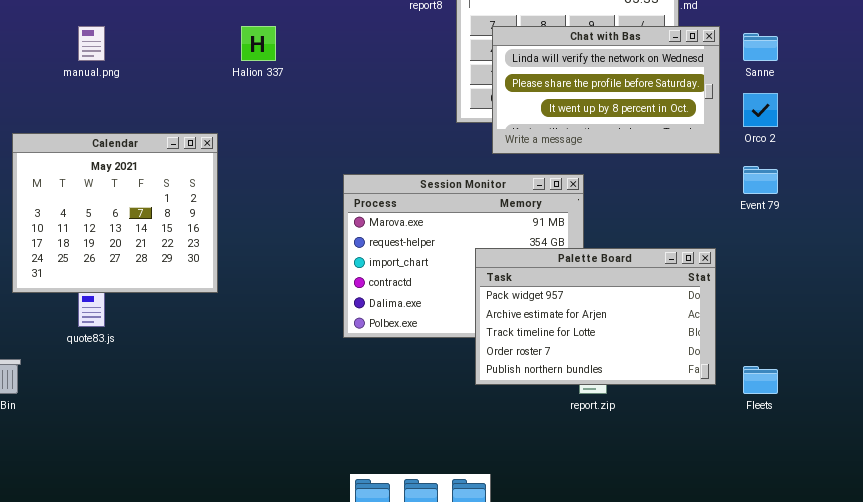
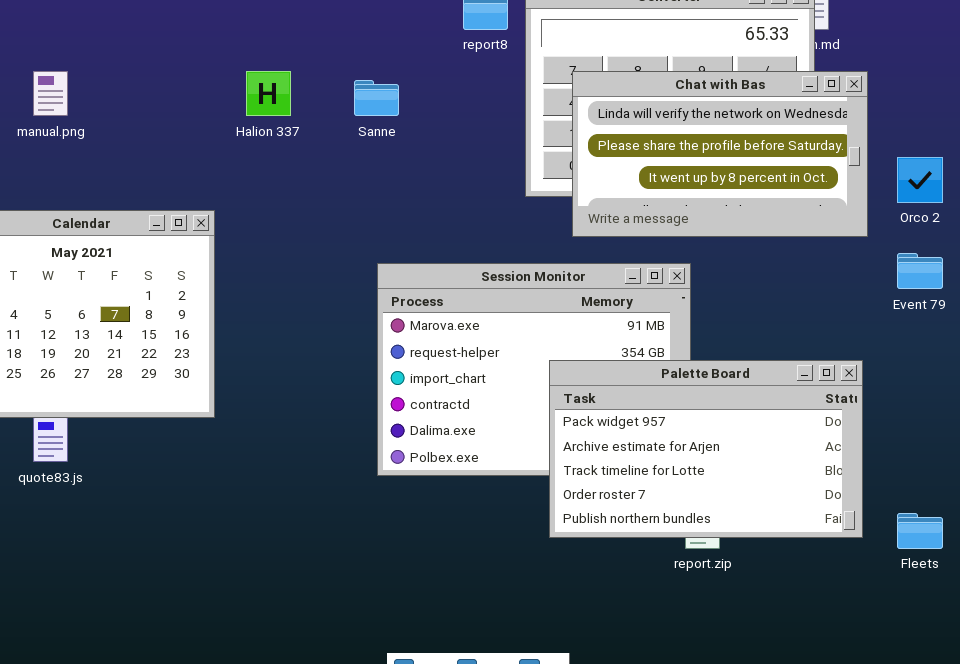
Sanne: [743,33,778,61] -> [354,80,399,116], moved

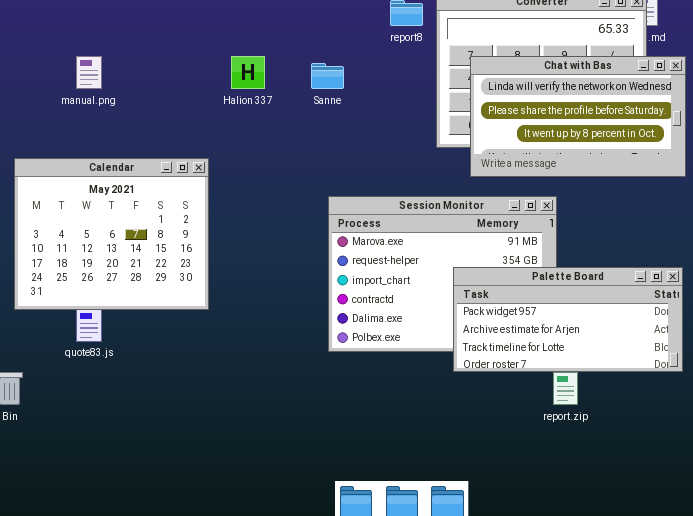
Palette Board: [549,360,863,538] -> [453,267,683,372], resized

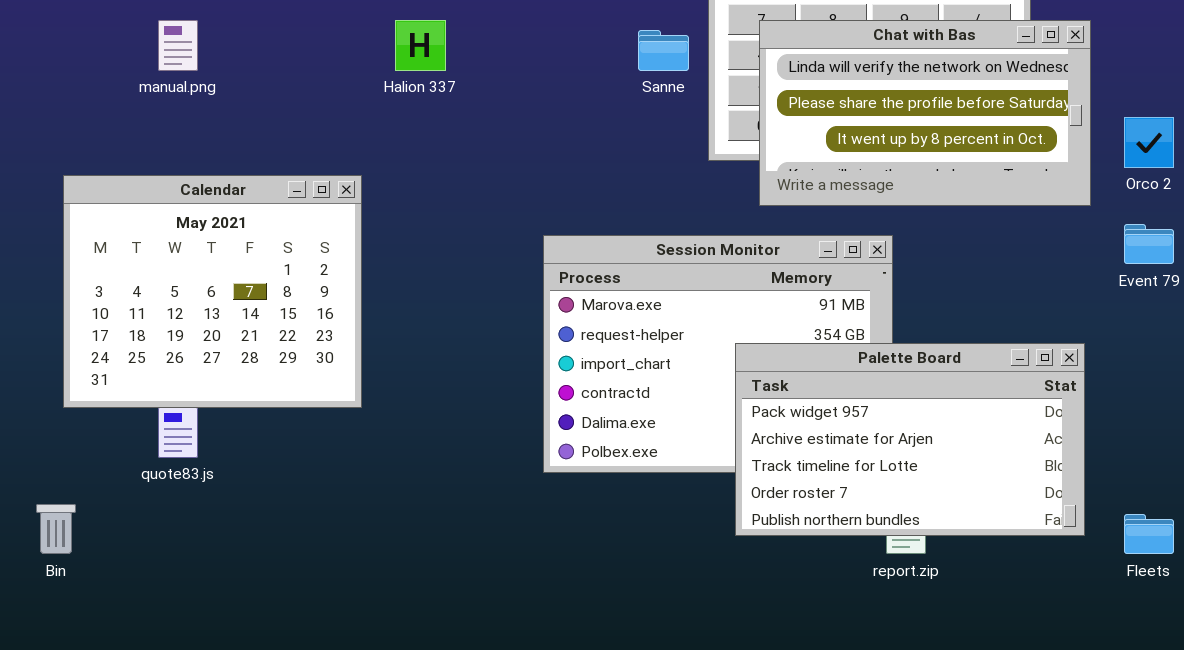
Sanne: [311,63,344,89] -> [638,30,689,71], moved
Palette Board: [453,267,683,372] -> [735,343,1085,536], resized

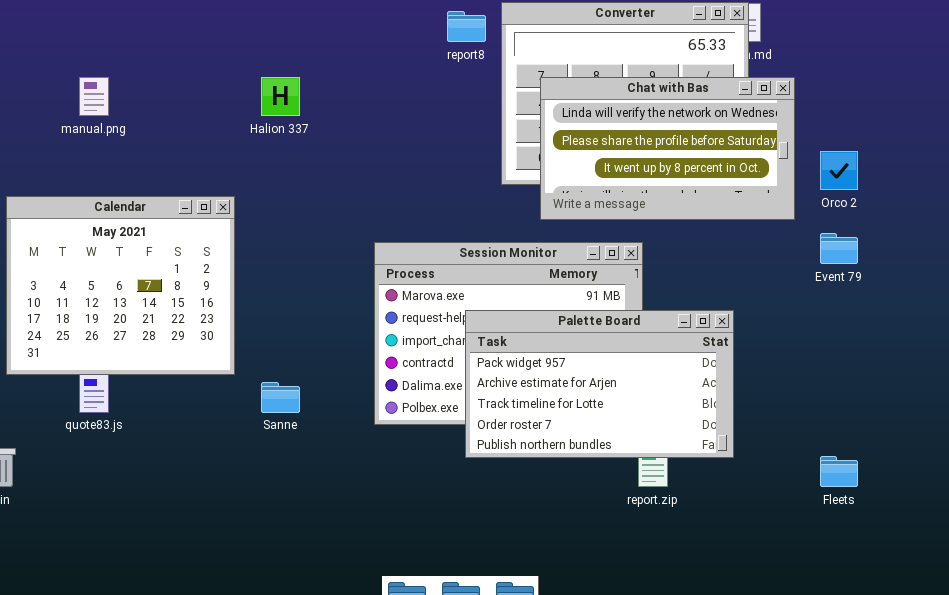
Sanne: [638,30,689,71] -> [261,382,300,413], moved
Palette Board: [735,343,1085,536] -> [465,310,734,458], moved

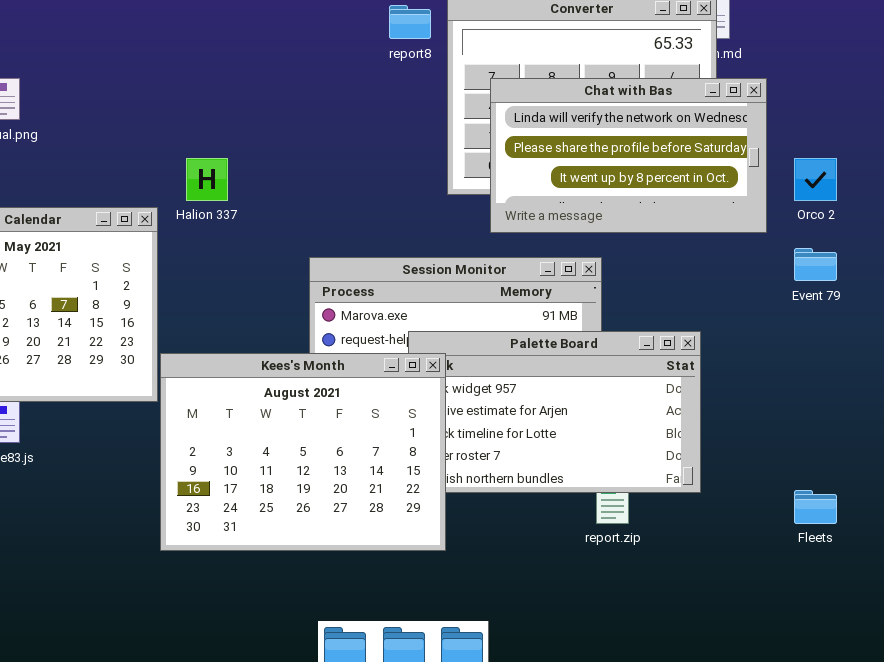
Halion 337: [261,77,300,116] -> [186,158,228,201], moved
Kees's Month: none -> [160,353,446,551], opened

